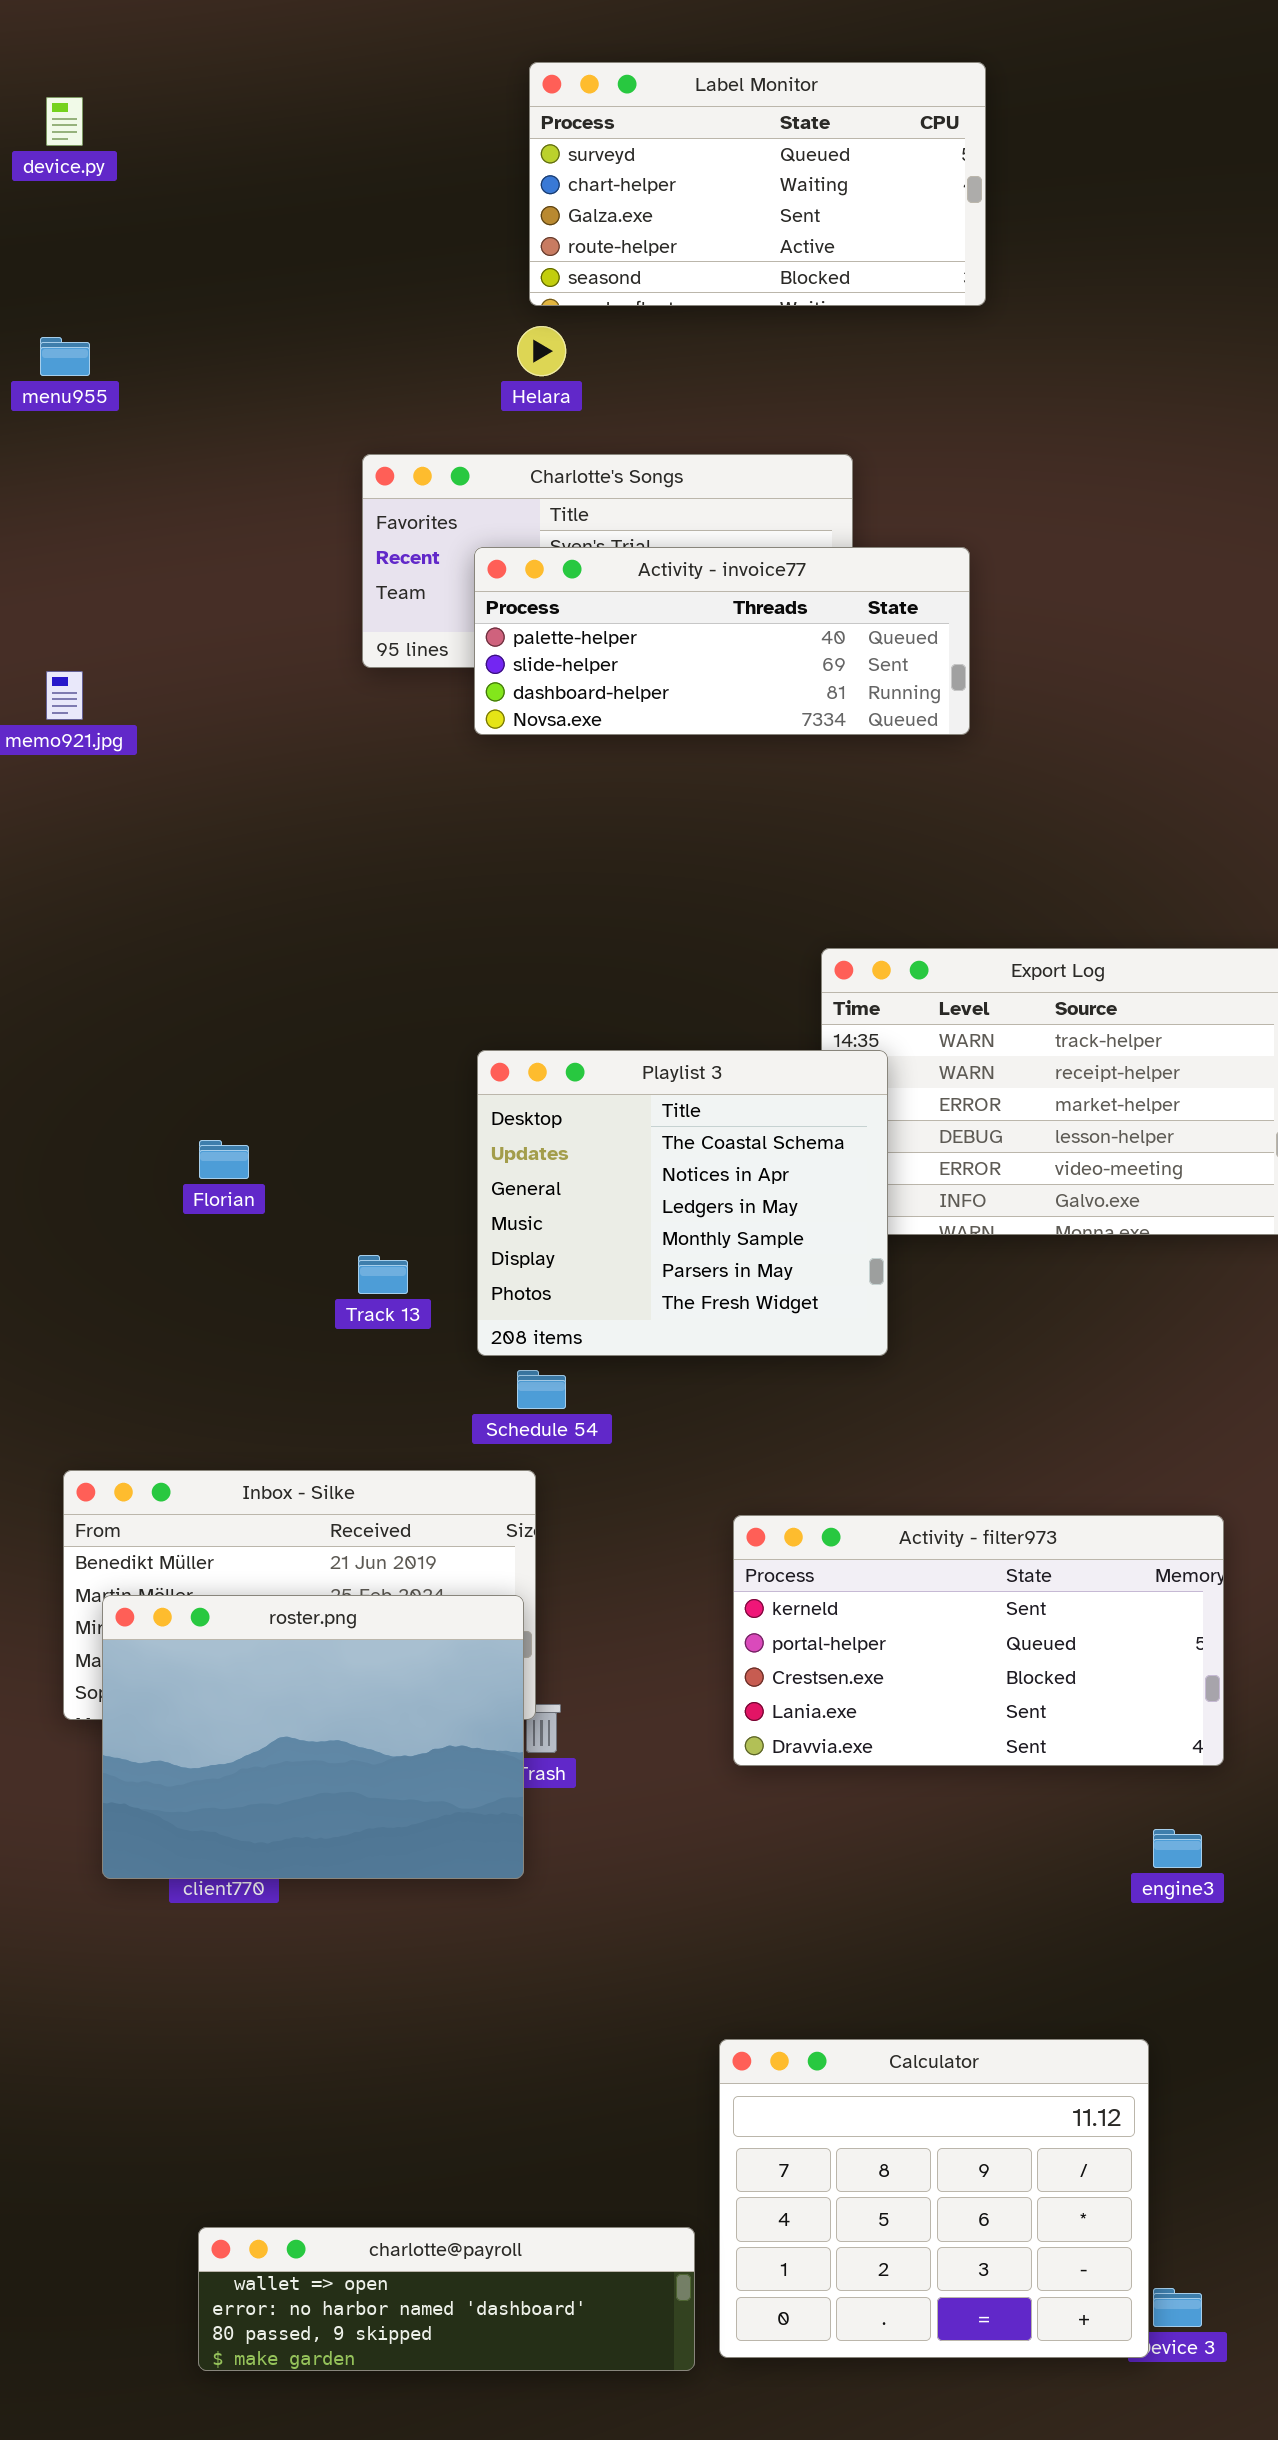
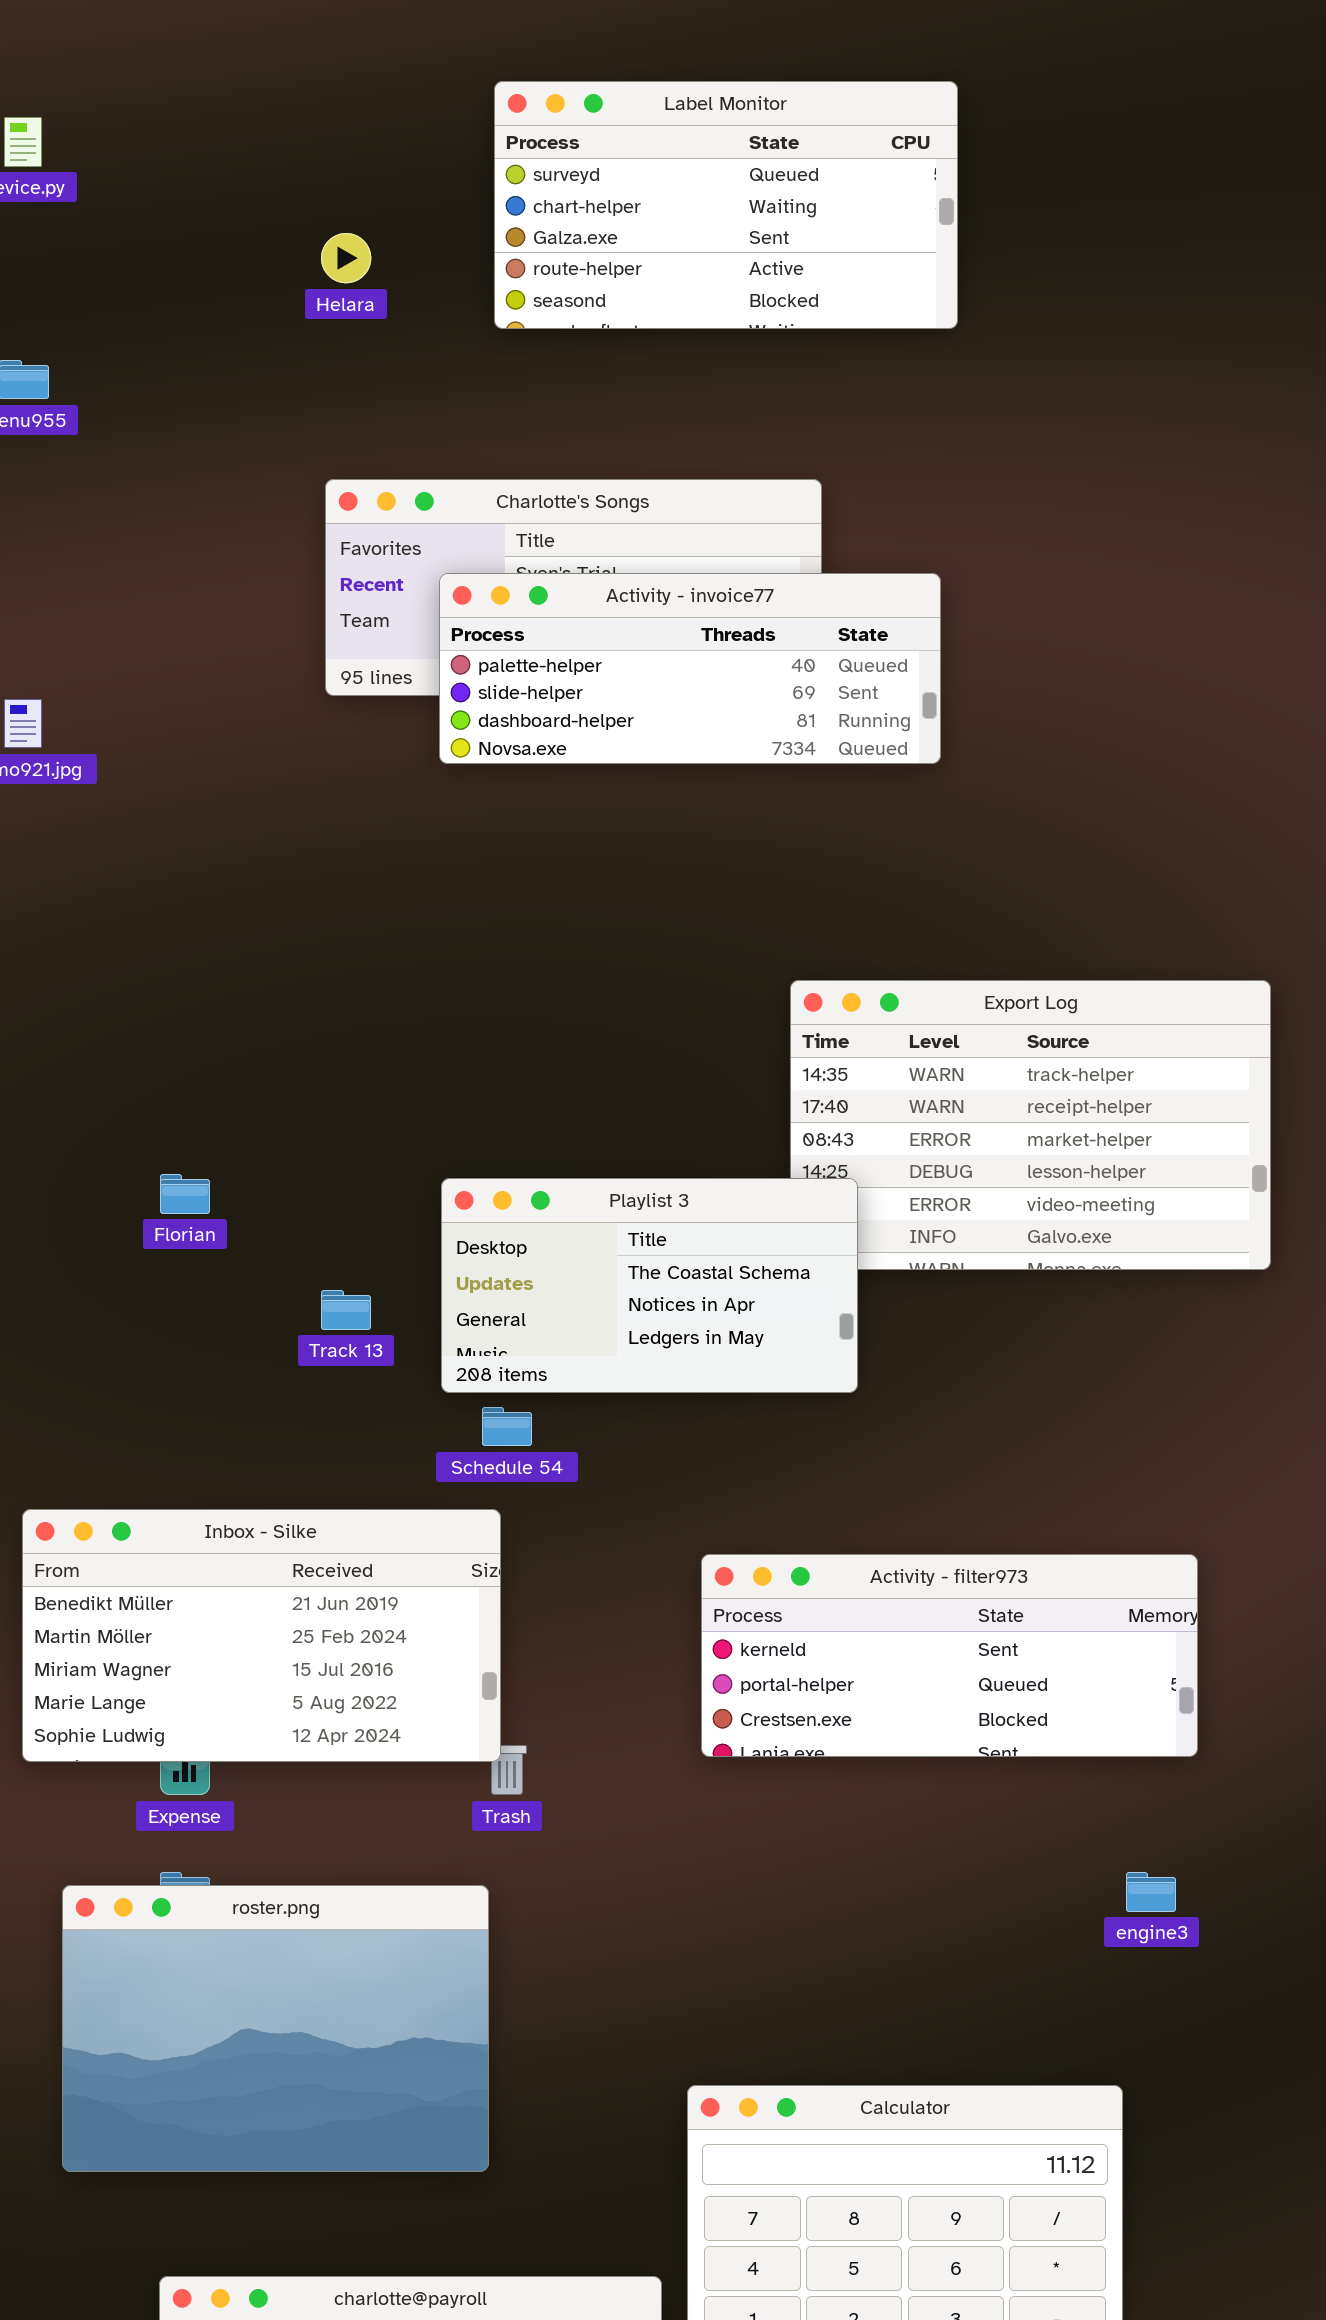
Helara: [517,326,566,376] -> [321,233,371,283], moved
Playlist 3: [477,1050,888,1356] -> [441,1178,858,1393], resized
Activity - filter973: [733,1515,1224,1766] -> [701,1554,1198,1757], resized
roster.png: [102,1595,524,1879] -> [62,1885,489,2172], moved

